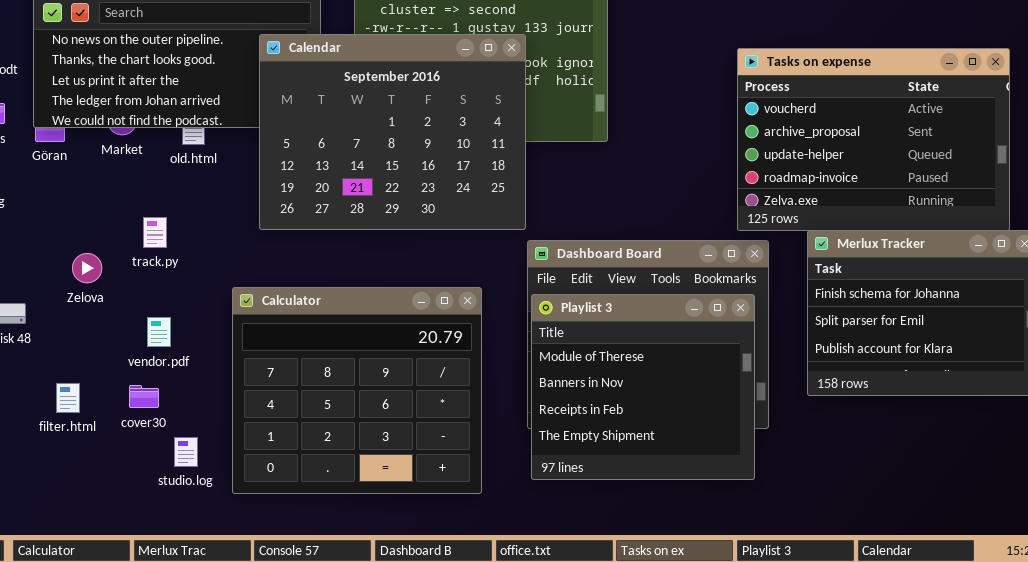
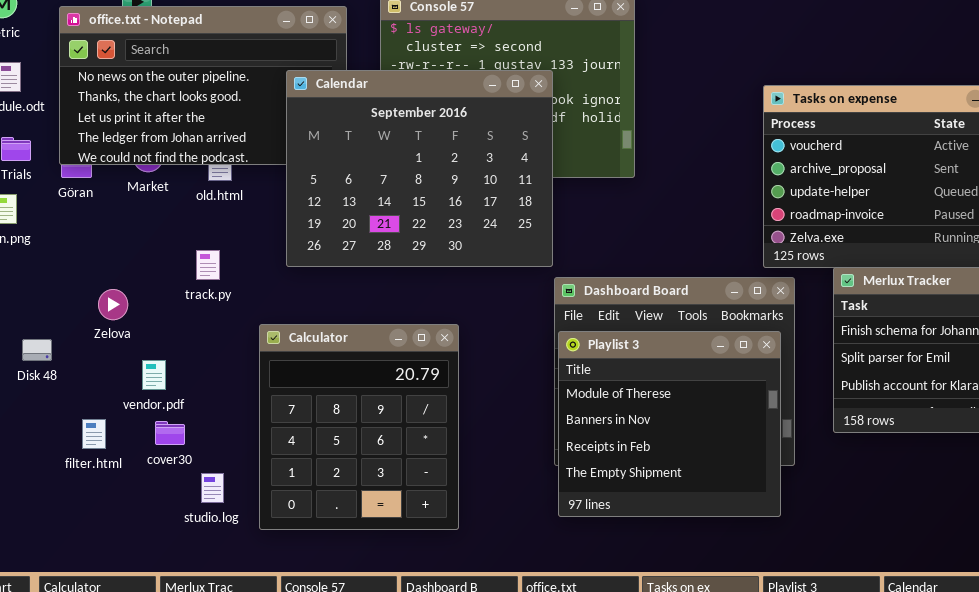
track.py: [143,217,167,248] -> [196,250,220,280], moved
Calculator: [232,287,482,494] -> [259,324,459,530], resized
vendor.pdf: [147,317,171,347] -> [142,360,166,390], moved

